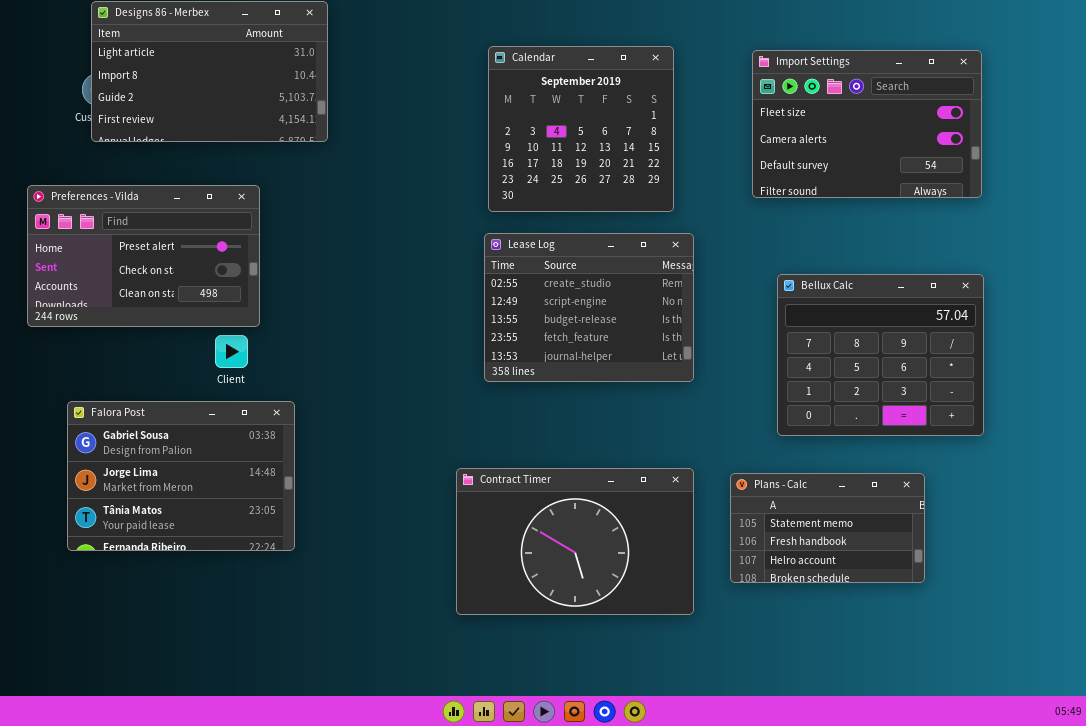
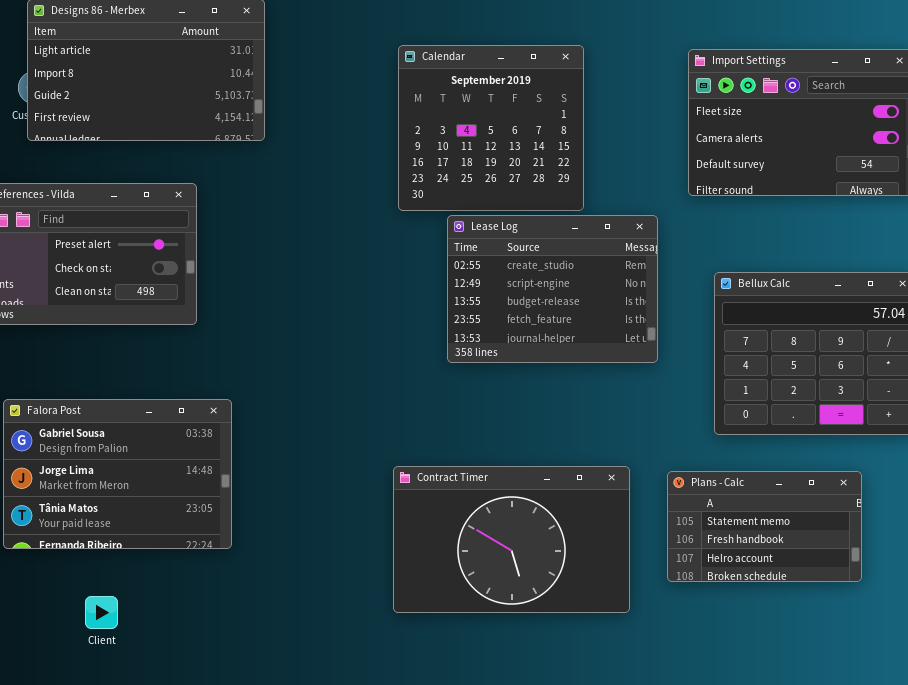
Calendar: [488,46,674,212] -> [398,45,584,211], moved
Lease Log: [484,233,694,382] -> [447,215,658,363], moved
Client: [215,335,248,368] -> [85,596,118,629], moved

